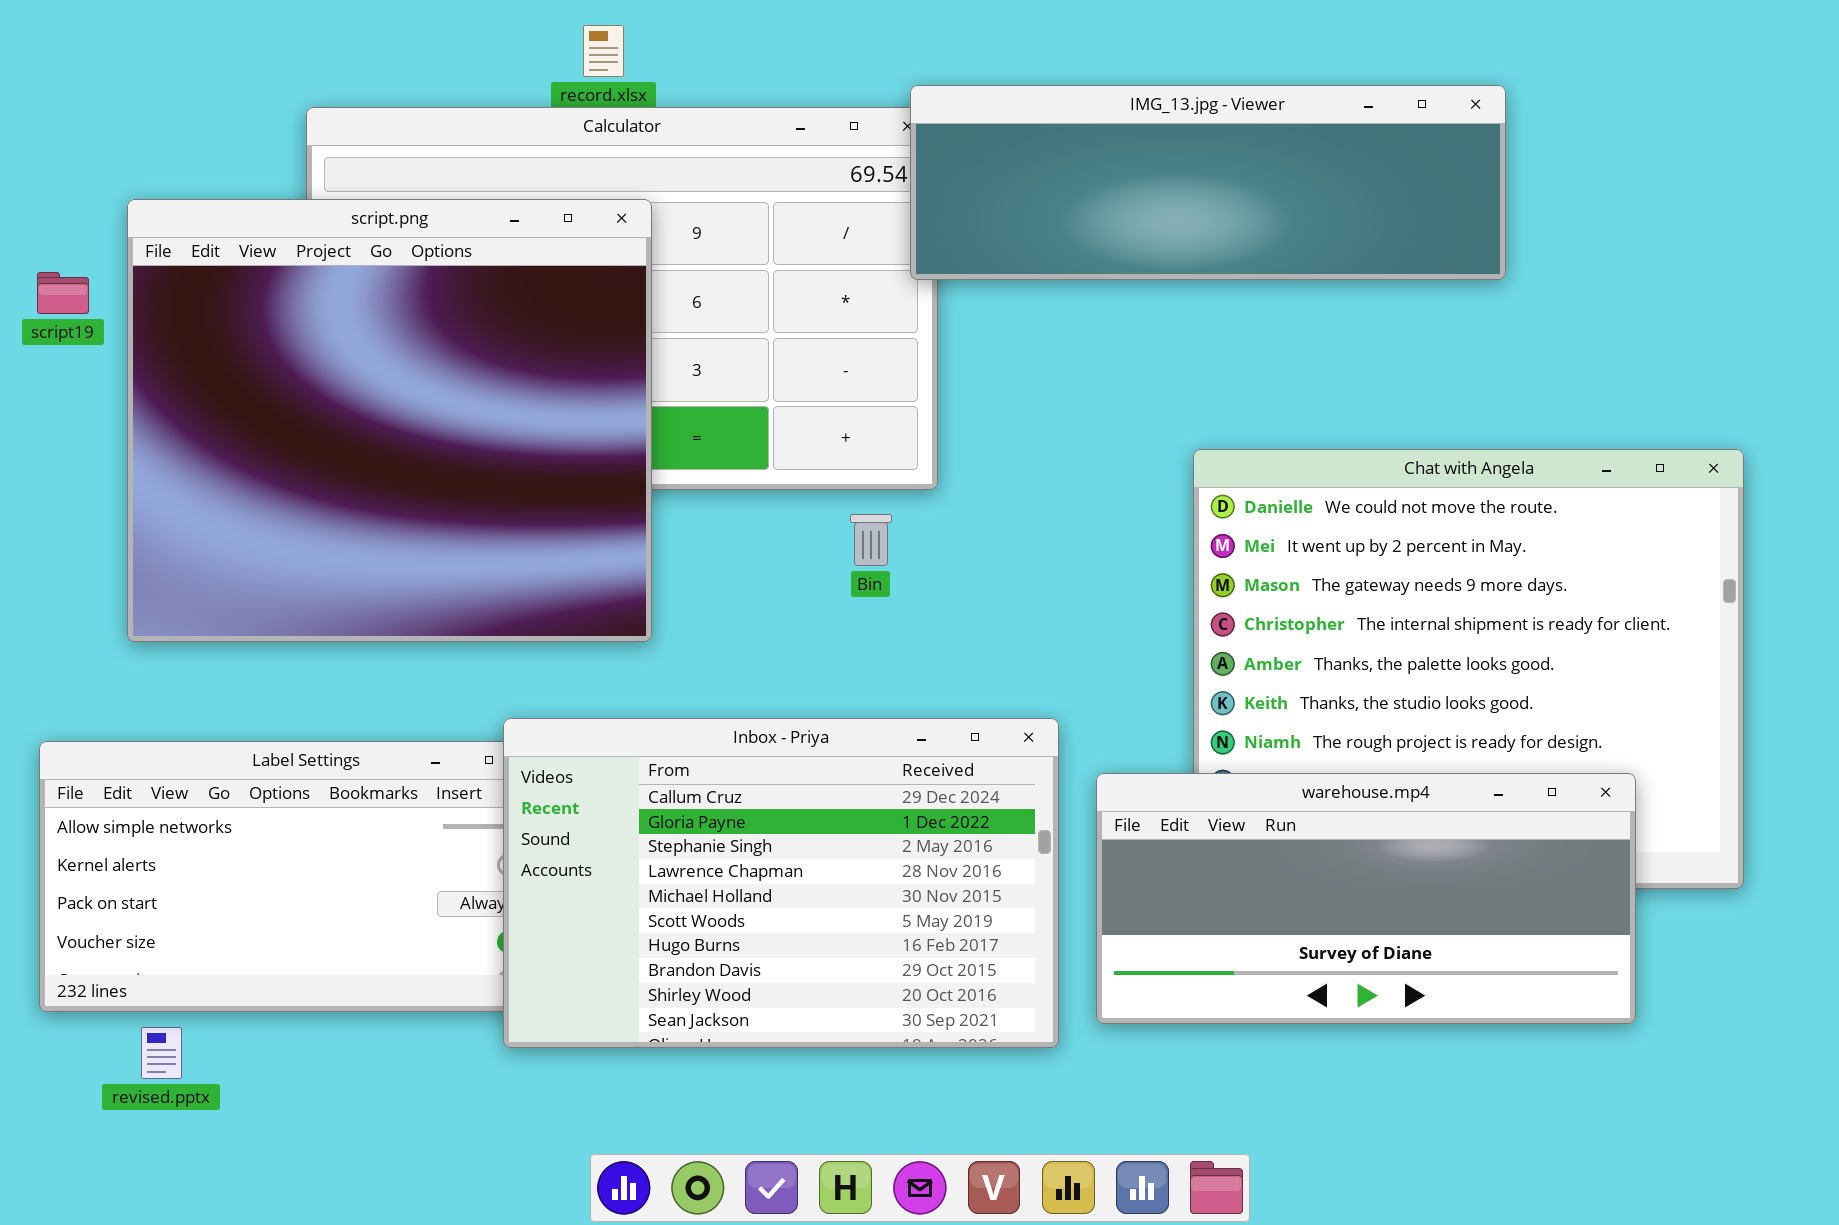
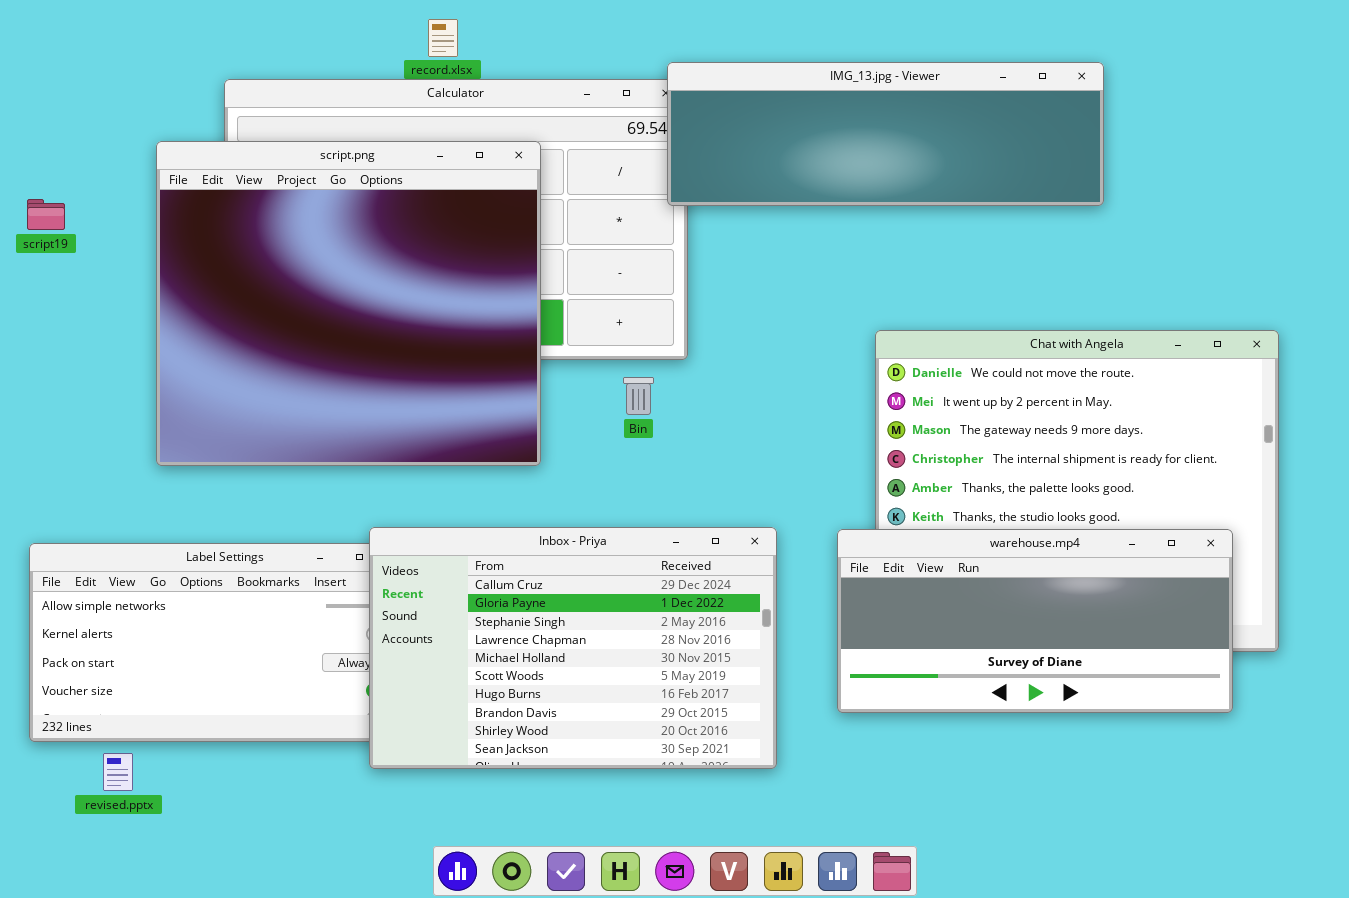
script.png: [127,199,652,642] -> [156,141,541,466], moved
warehouse.mp4: [1096,773,1636,1024] -> [837,529,1233,713], moved

